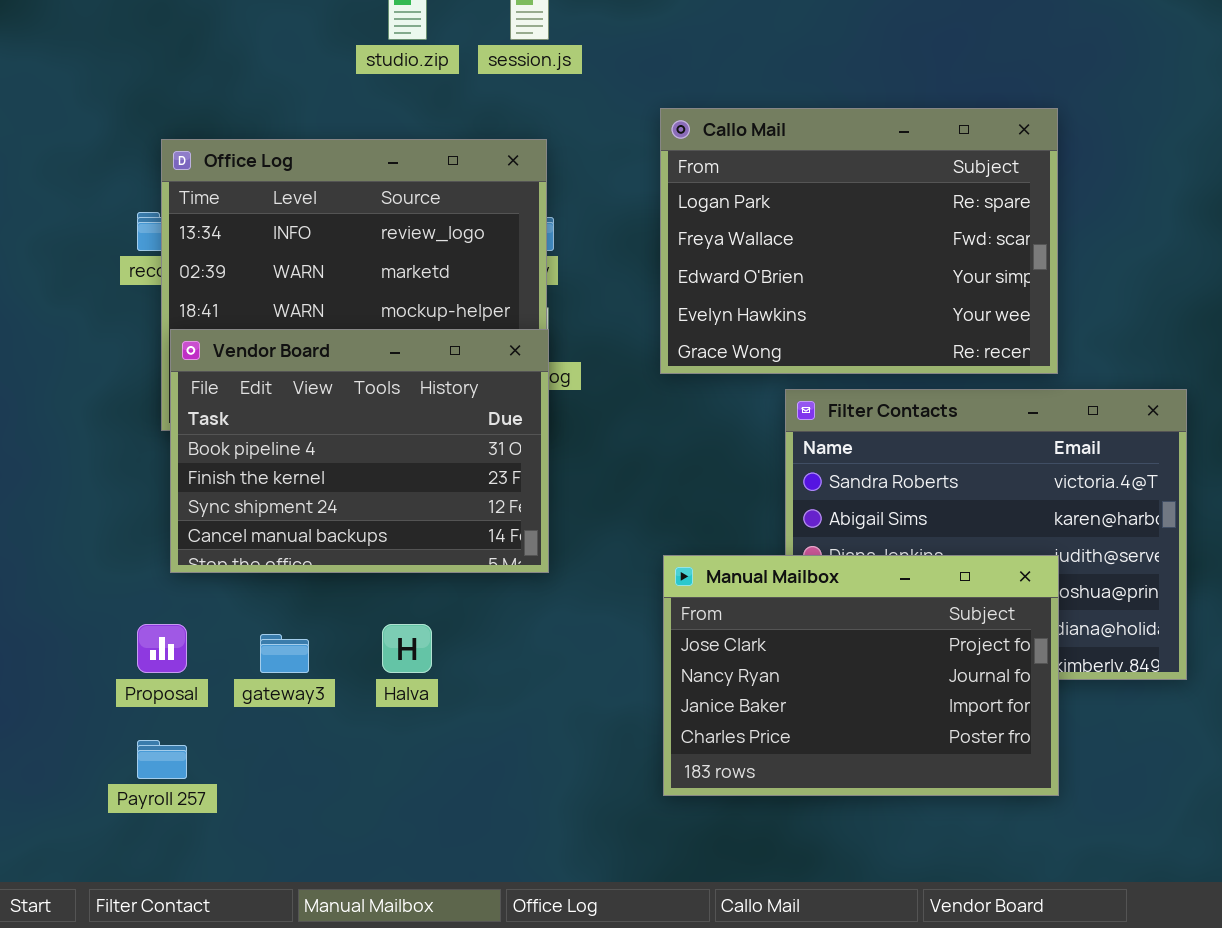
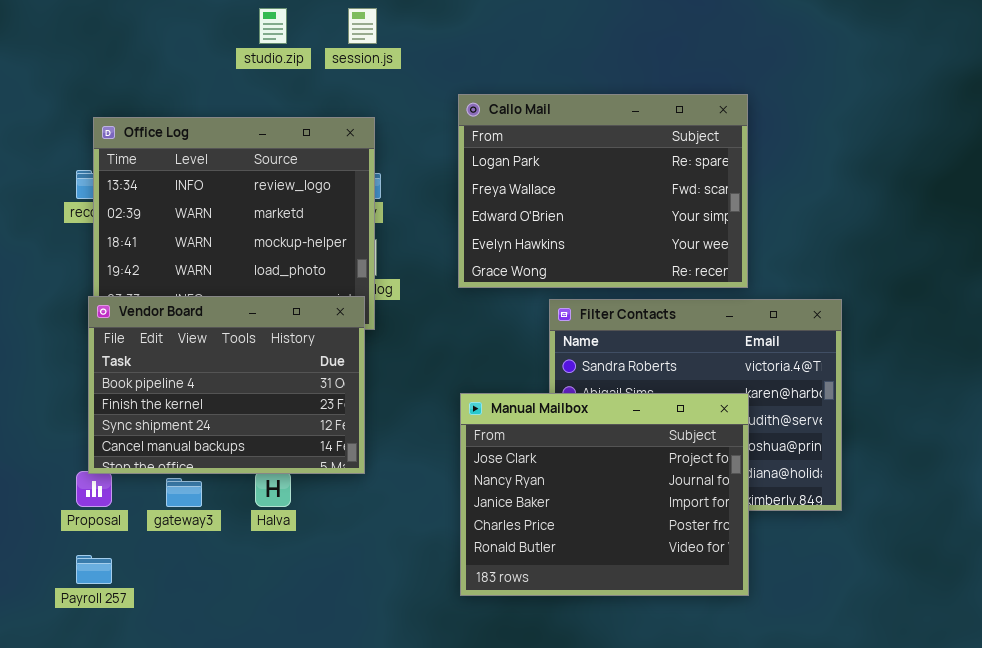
Vendor Board: [170,329,549,573] -> [88,296,365,474], moved
Manual Mailbox: [663,555,1059,796] -> [460,393,749,596], resized

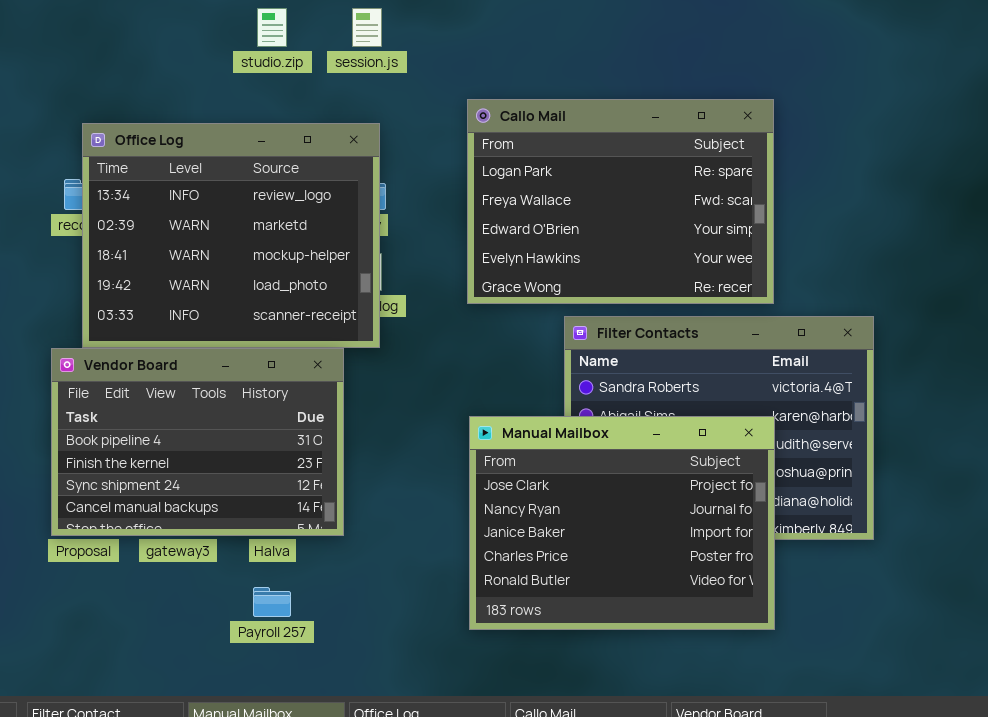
Vendor Board: [88,296,365,474] -> [51,348,344,536], moved
Payroll 257: [76,555,112,584] -> [253,587,291,617], moved

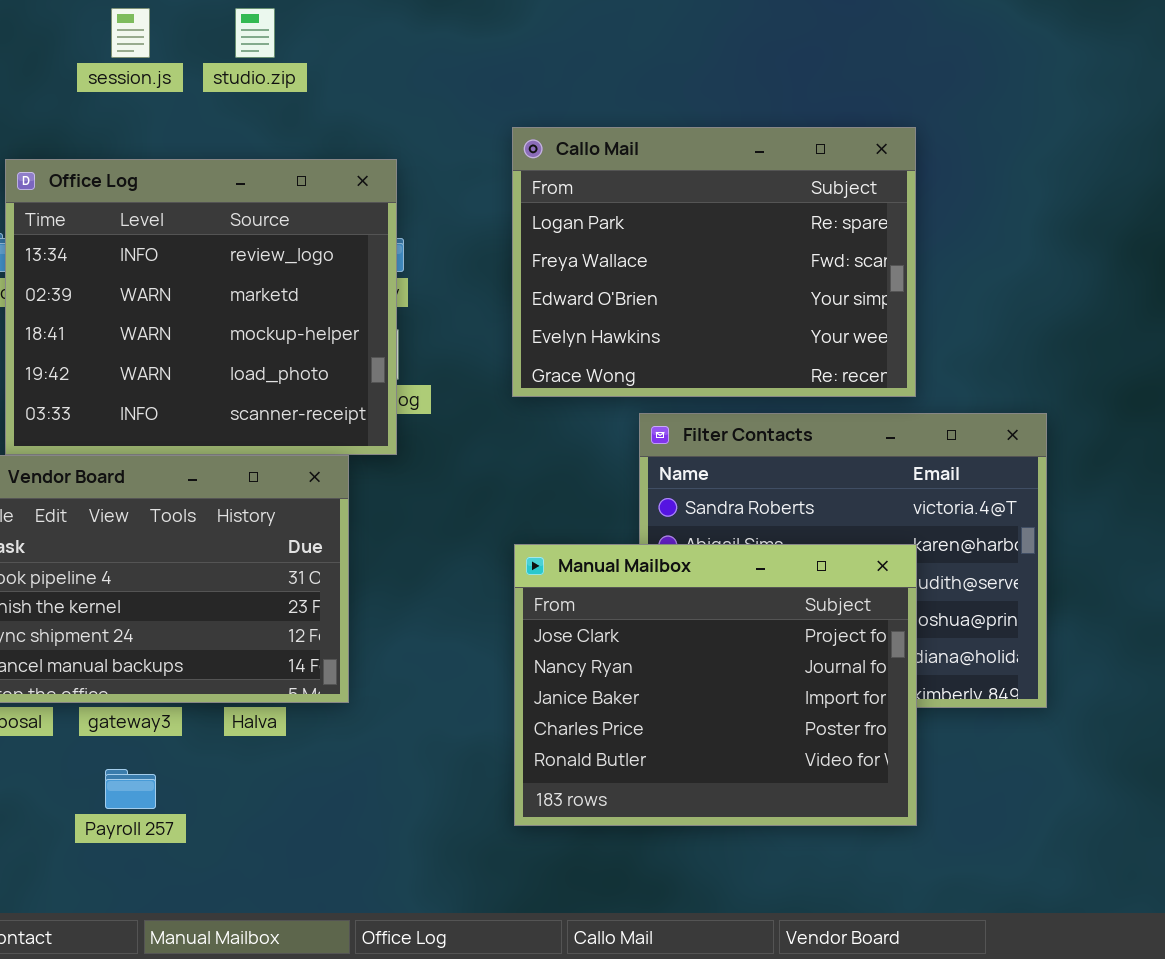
session.js: [352,8,382,47] -> [111,8,150,58], moved
Payroll 257: [253,587,291,617] -> [105,769,156,809], moved

